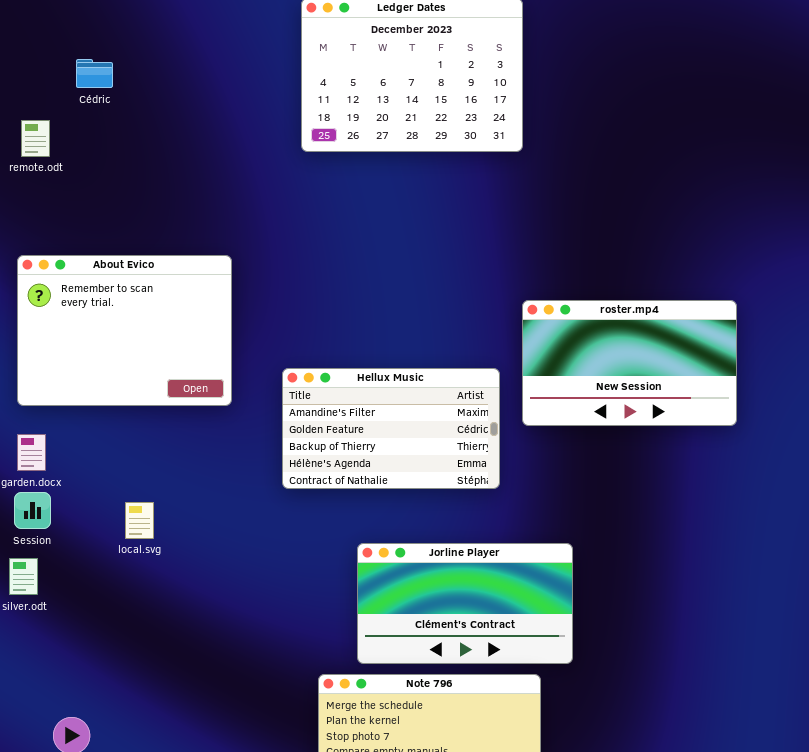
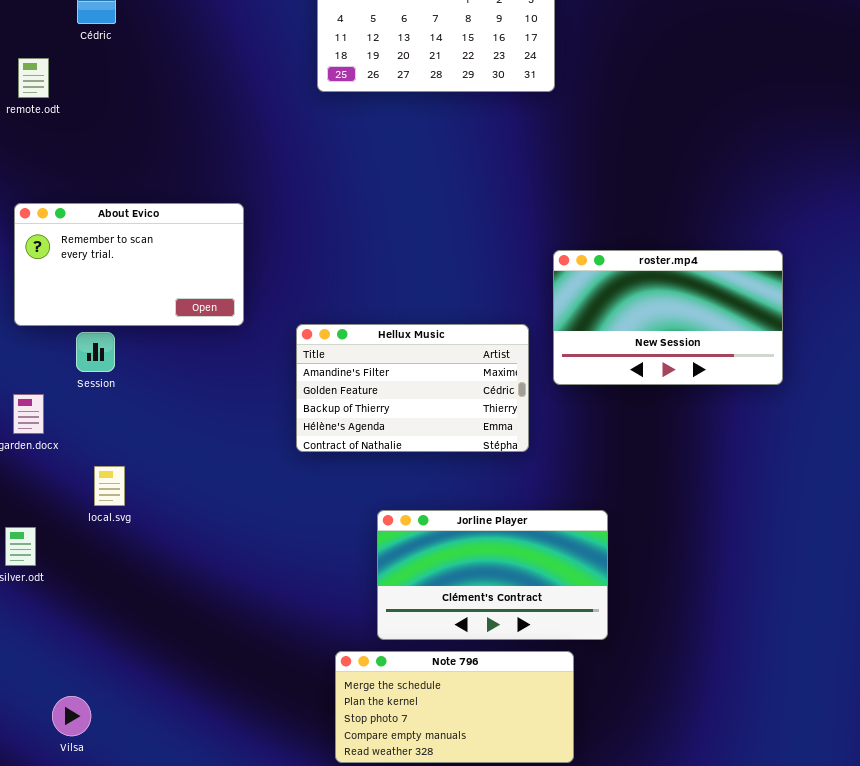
About Evico: [17,255,232,406] -> [14,203,244,326], resized
Session: [14,492,51,529] -> [76,332,115,372], moved
local.svg: [125,502,154,539] -> [94,466,125,506], moved

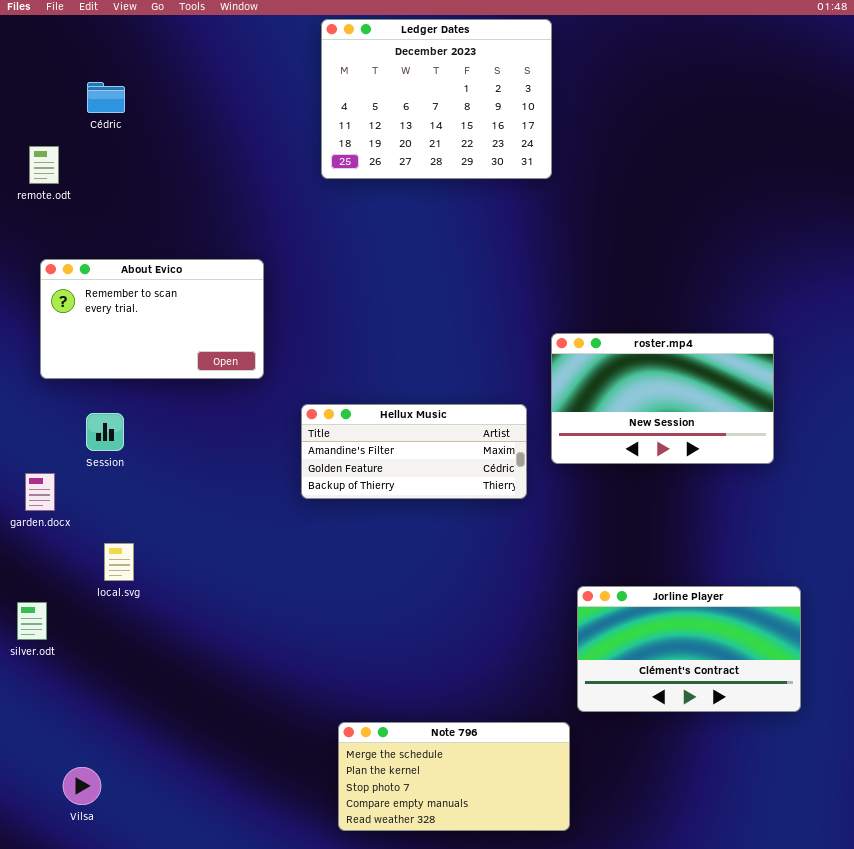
About Evico: [14,203,244,326] -> [40,259,264,379], moved
Hellux Music: [296,324,529,452] -> [301,404,527,499], resized
Jorline Player: [377,510,608,640] -> [577,586,801,712], moved

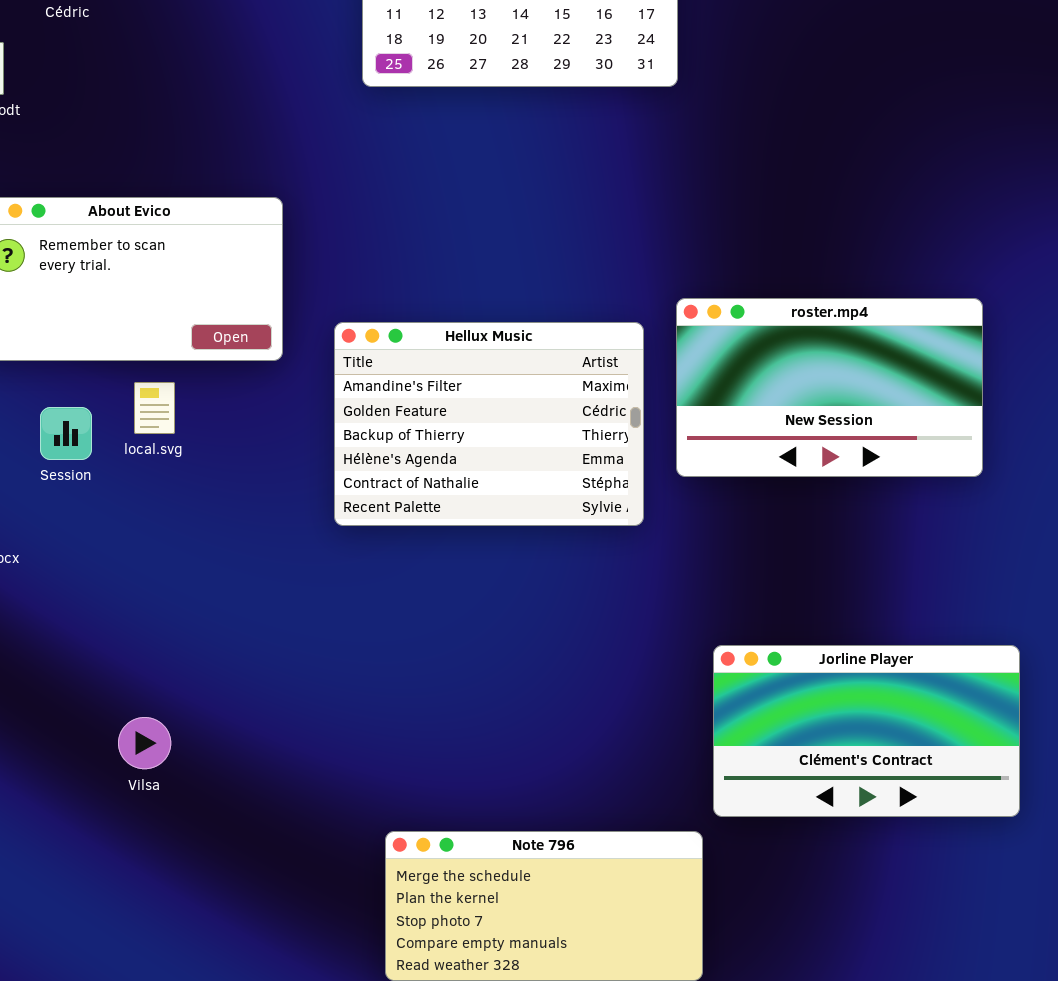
Hellux Music: [301,404,527,499] -> [334,322,644,526], resized
local.svg: [104,543,134,581] -> [134,382,175,434], moved
Vilsa: [63,767,101,805] -> [118,717,171,769], moved

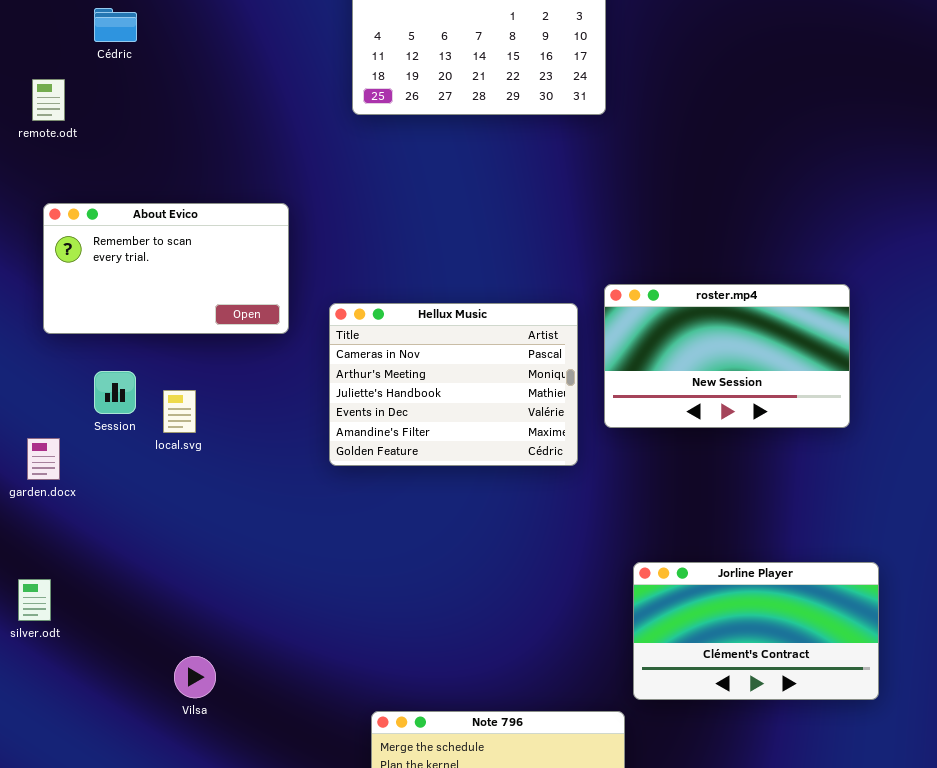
Hellux Music: [334,322,644,526] -> [329,303,578,466], scrolled up 4 rows
local.svg: [134,382,175,434] -> [163,390,196,433], moved
Vilsa: [118,717,171,769] -> [174,656,216,698], moved

